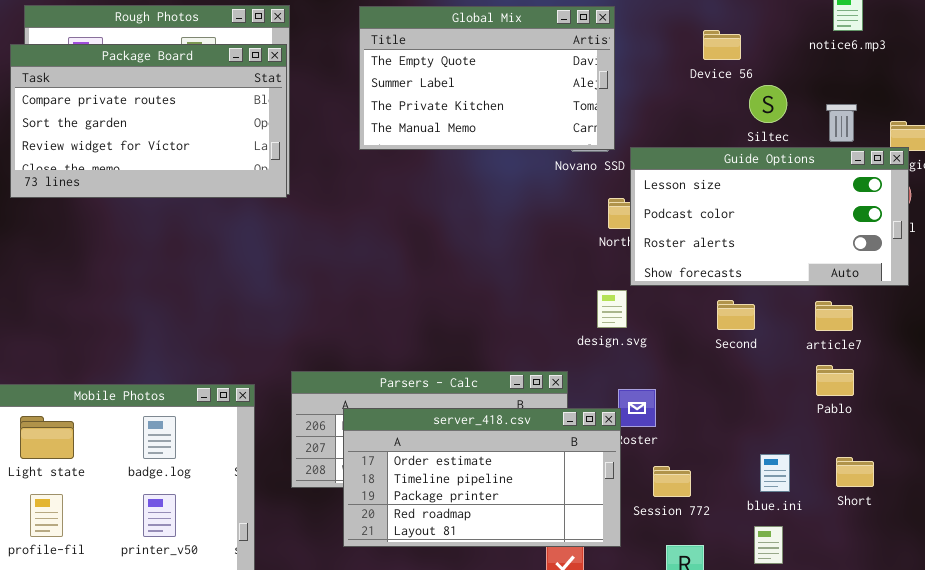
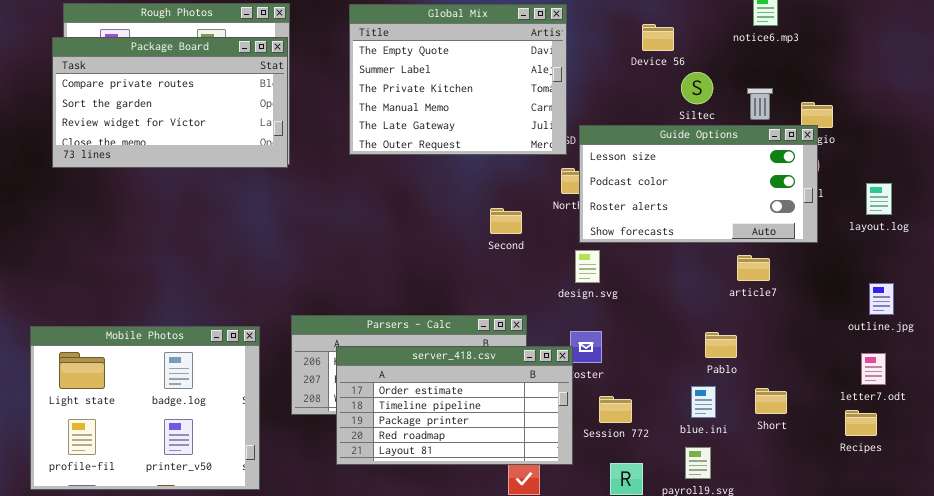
Global Mix: [359,6,615,150] -> [349,4,567,155], resized
design.svg: [597,290,627,328] -> [575,250,600,283], moved
Second: [717,300,755,330] -> [490,208,522,234], moved
Pablo: [816,365,854,396] -> [705,332,737,358], moved

